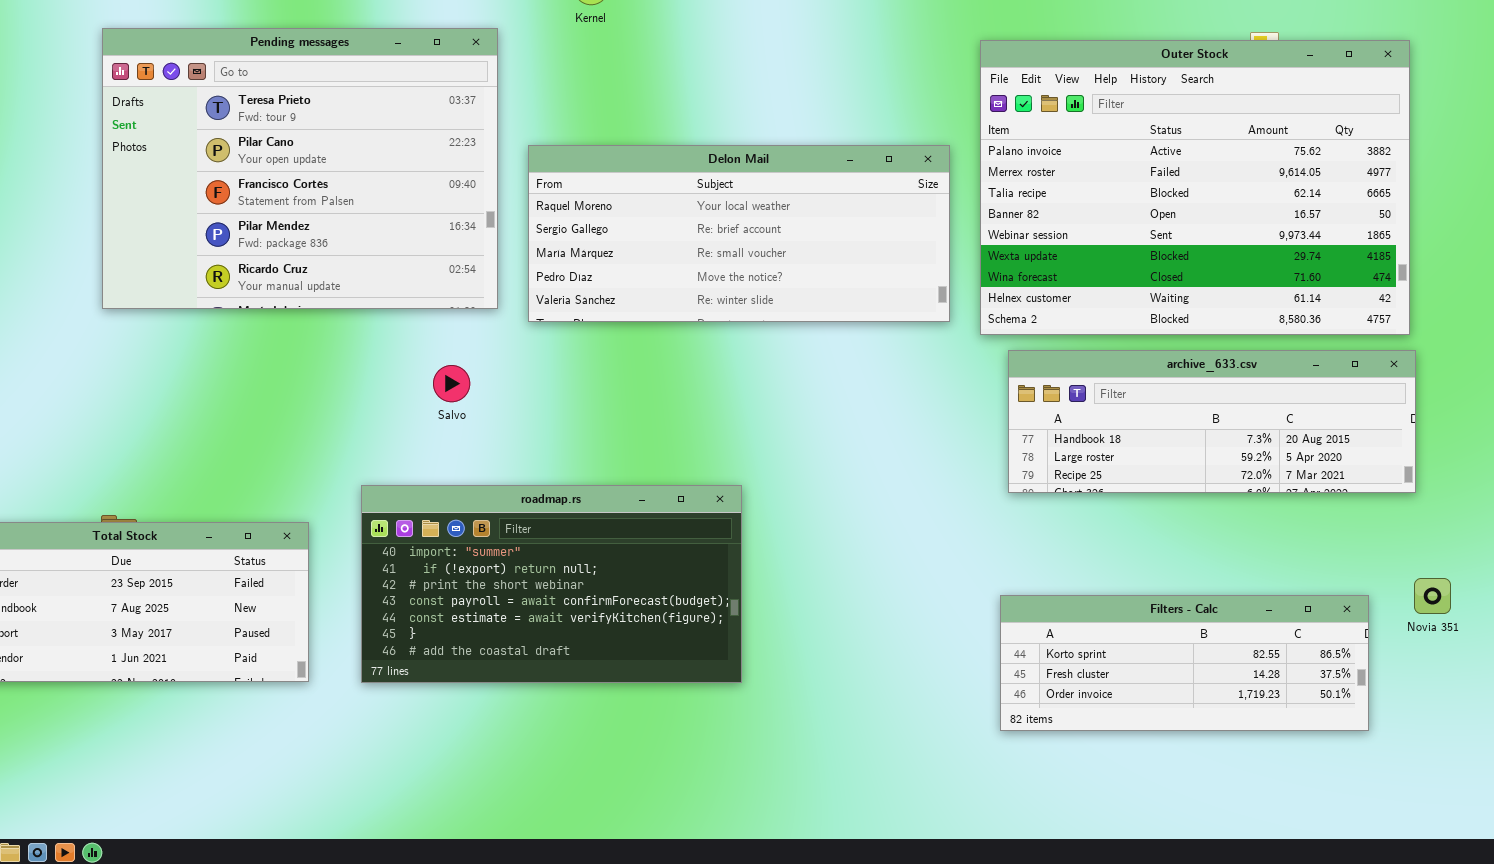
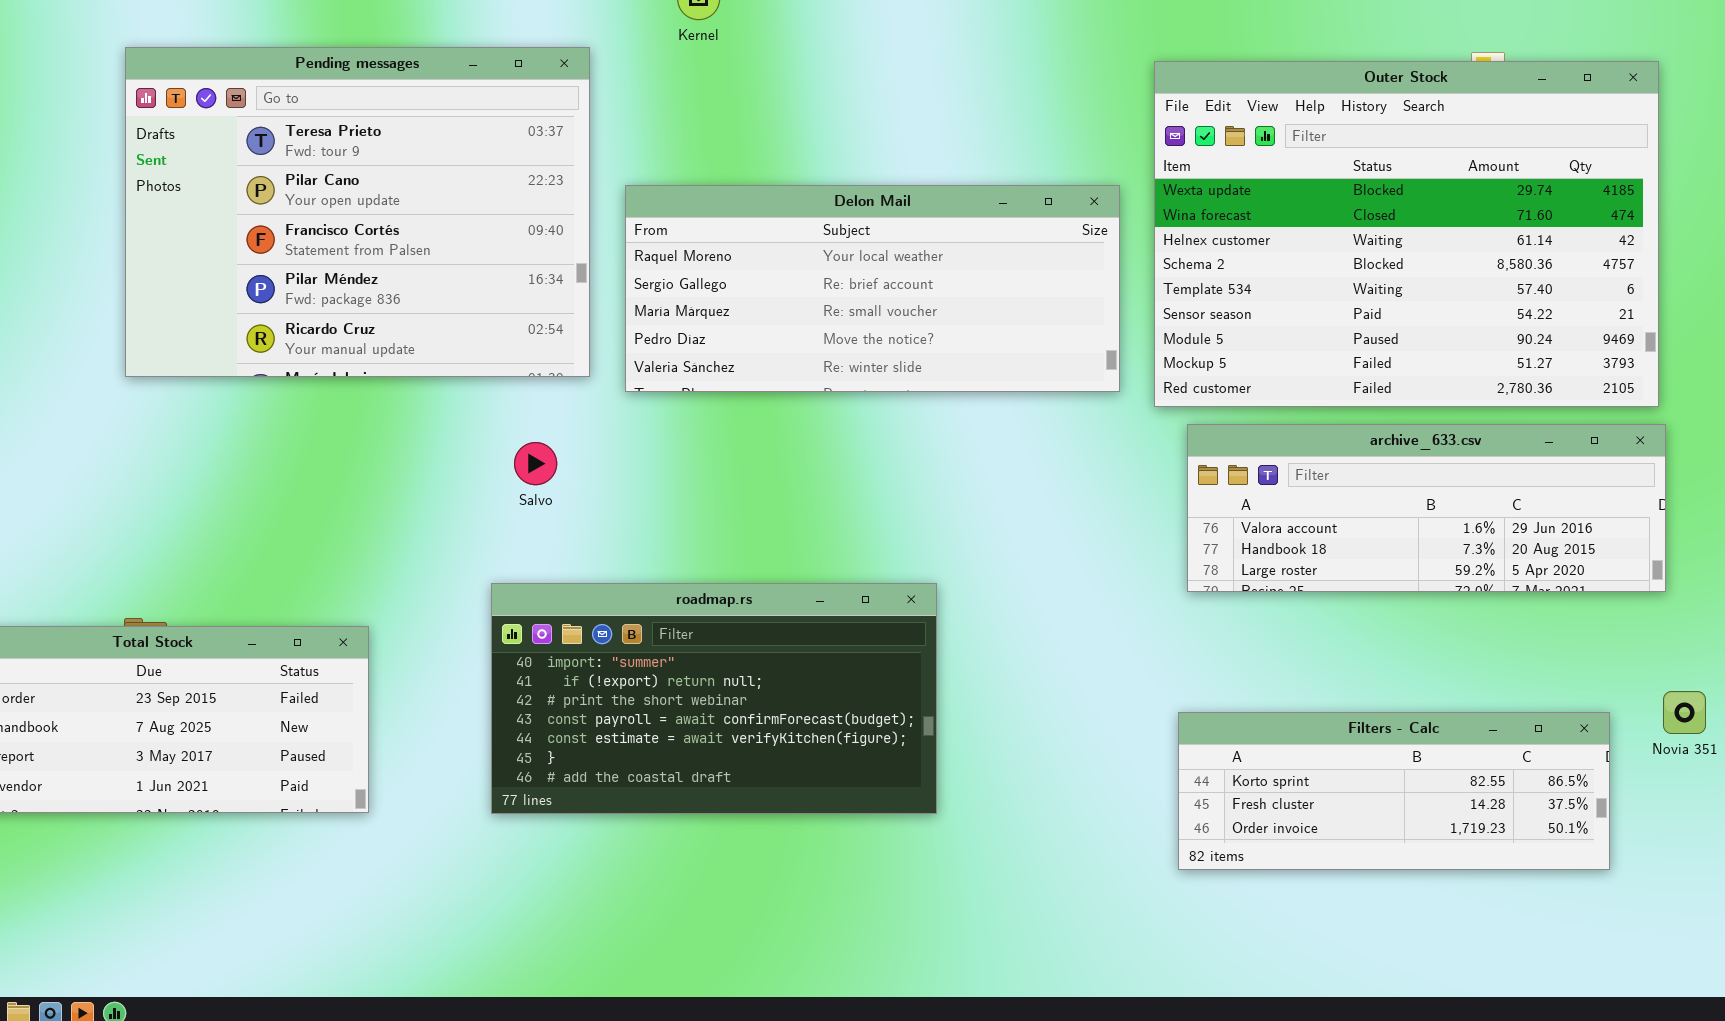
Outer Stock: [980,40,1410,335] -> [1154,61,1659,407], scrolled down 5 rows
archive_633.csv: [1008,350,1416,493] -> [1187,424,1666,592], scrolled up 1 row
roadmap.rs: [361,485,742,683] -> [491,583,937,814], moved

